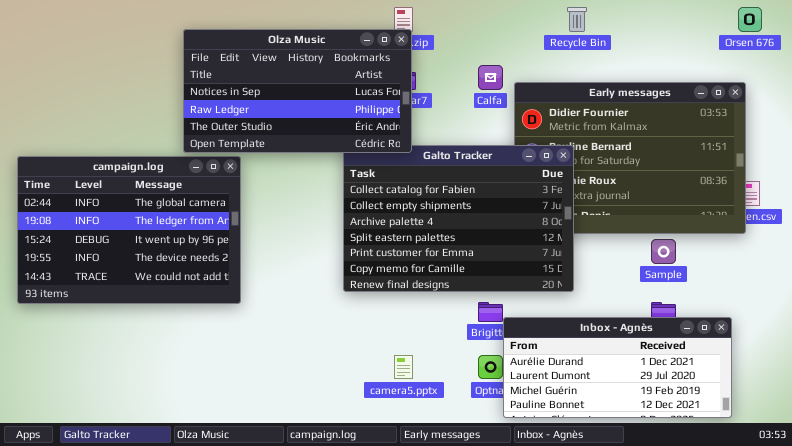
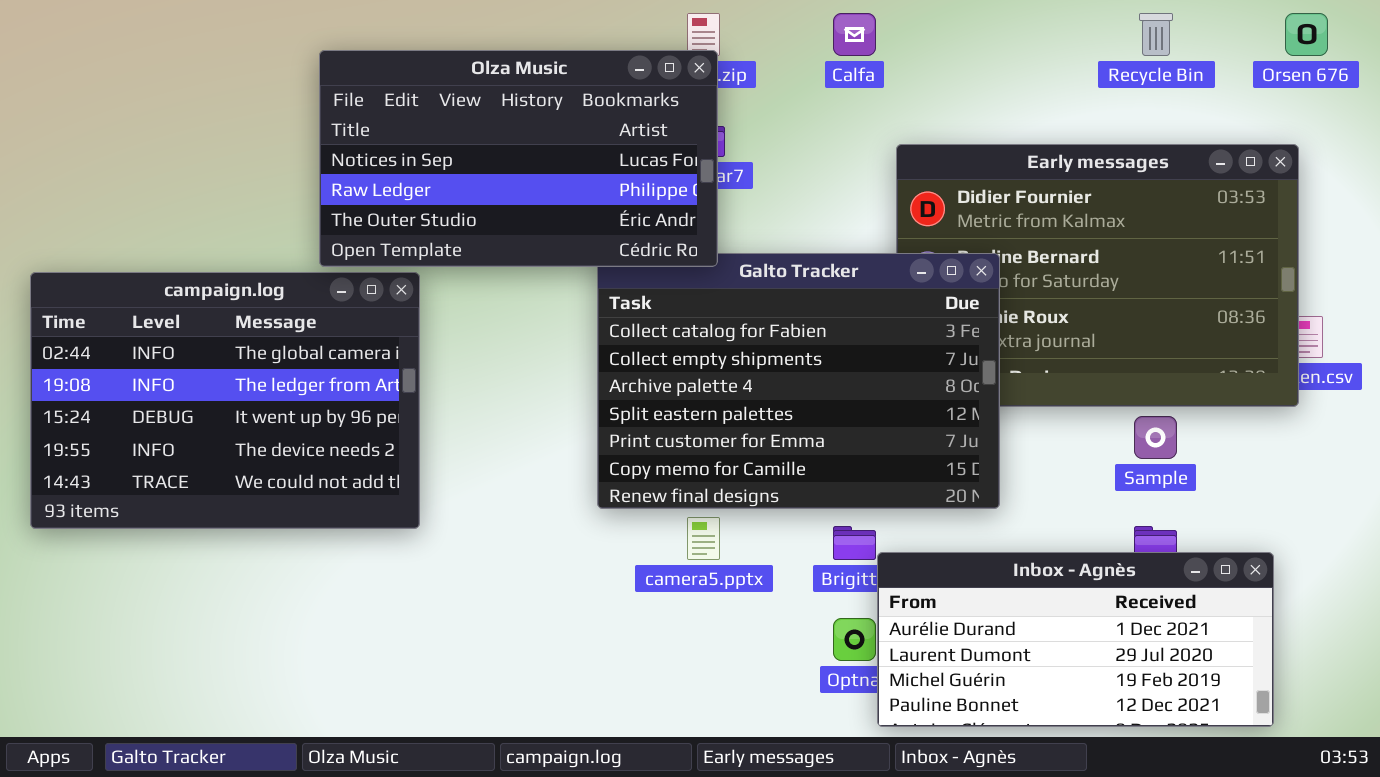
Recycle Bin: [567,7,587,32] -> [1139,13,1173,56], moved
Calfa: [478,65,503,90] -> [833,13,876,56], moved
camera5.pptx: [394,355,413,379] -> [687,517,720,560], moved

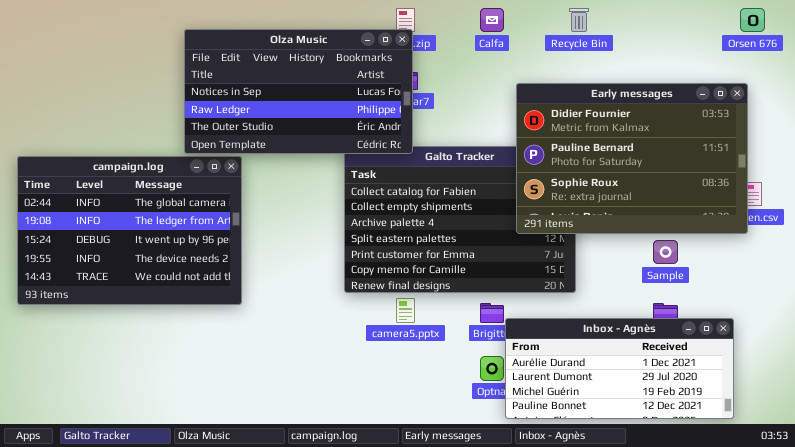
Recycle Bin: [1139,13,1173,56] -> [569,8,589,32], moved
Early messages: [896,144,1299,407] -> [516,83,748,234], raised

